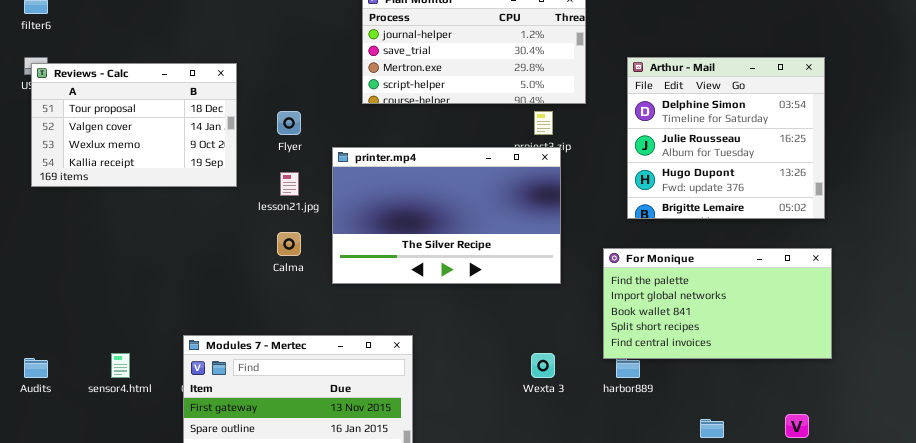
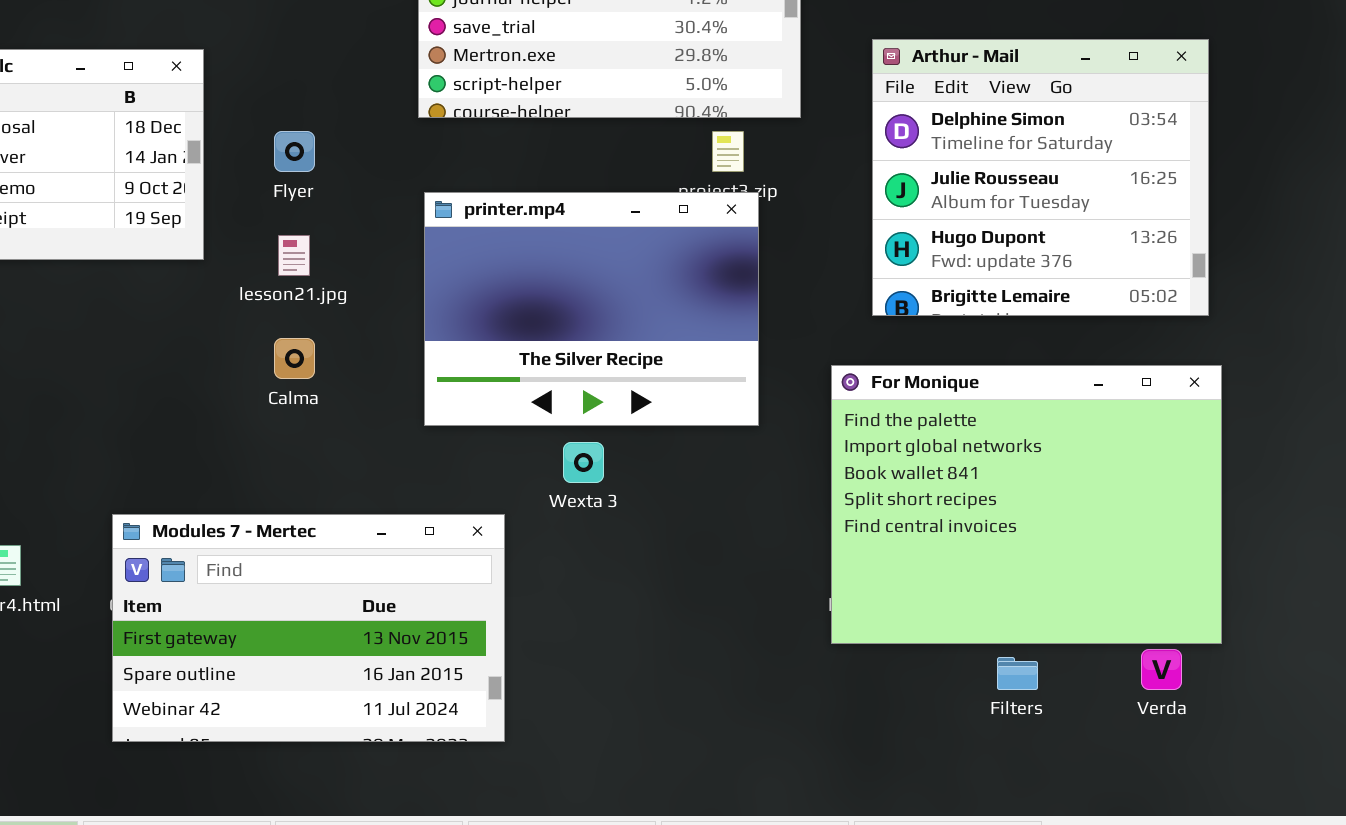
printer.mp4: [332,147,561,284] -> [424,192,759,426], resized
For Monique: [603,248,832,359] -> [831,365,1222,644], resized
Wexta 3: [531,353,555,378] -> [563,442,604,483], moved

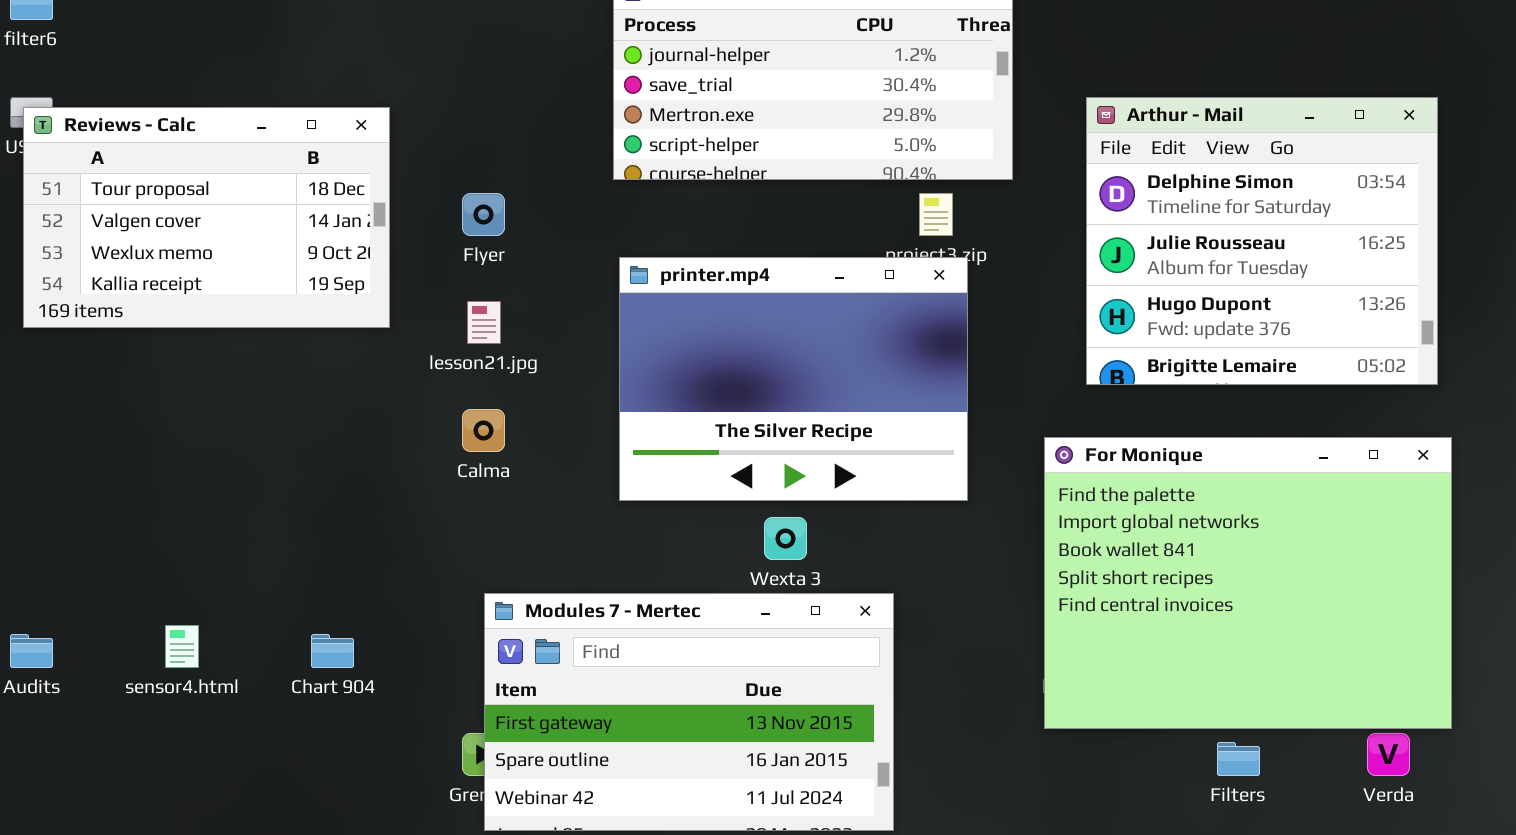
Modules 7 - Mertec: [112,514,505,742] -> [484,593,894,831], moved

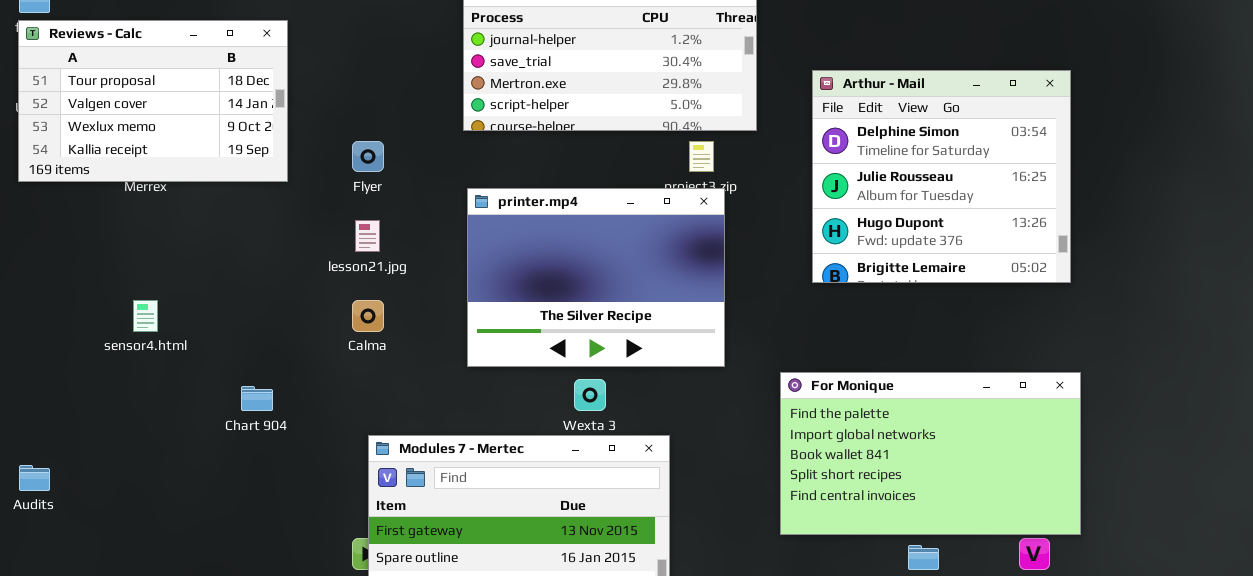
Reviews - Calc: [23,107,390,328] -> [18,20,288,182], moved
For Monique: [1044,437,1452,729] -> [780,372,1081,535], resized
sensor4.html: [165,625,199,668] -> [133,300,158,332], moved
Chart 904: [311,634,354,668] -> [241,386,273,411], moved

